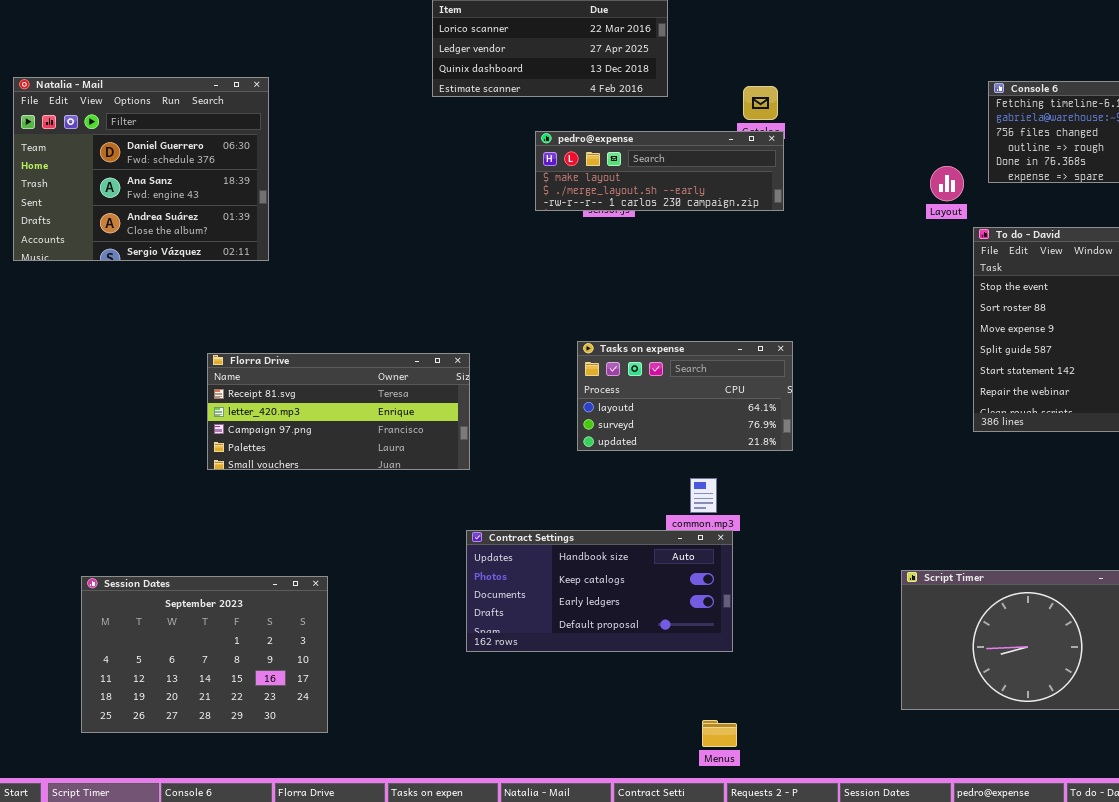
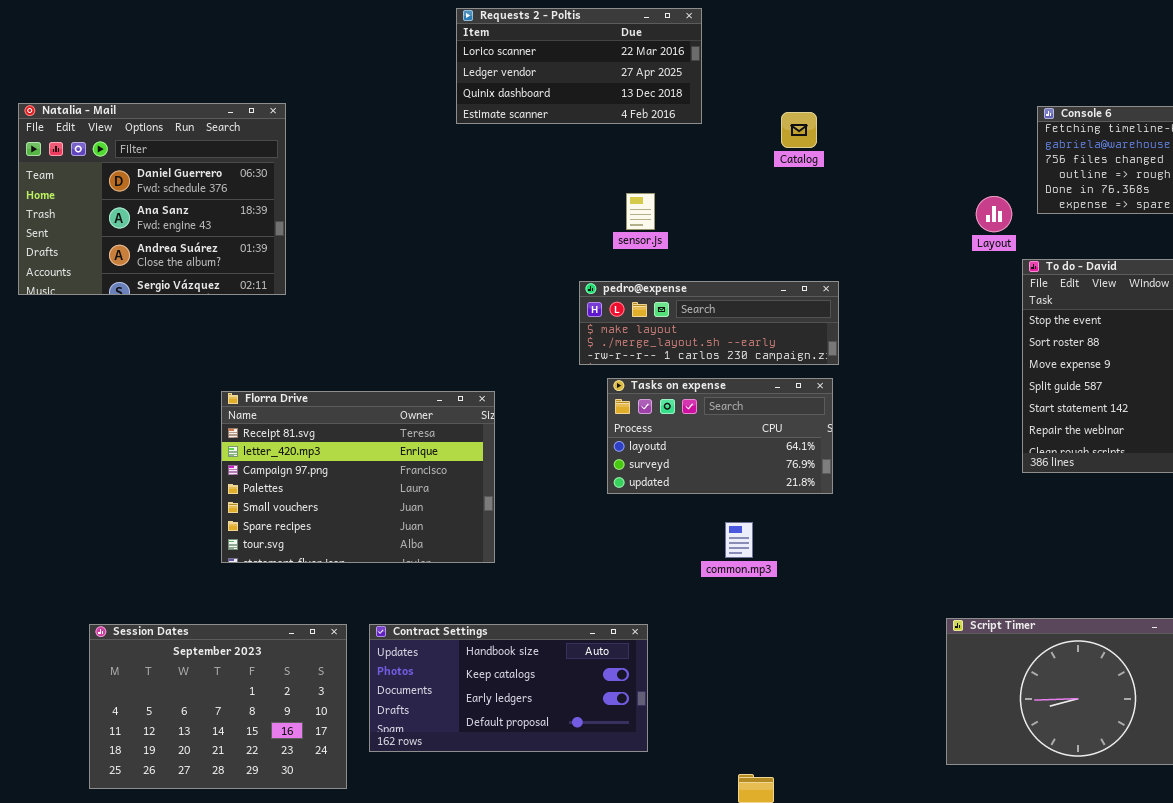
pedro@expense: [535,131,784,211] -> [579,281,839,365], moved
Florra Drive: [207,353,470,470] -> [221,391,495,563], resized
Contract Settings: [466,530,733,652] -> [369,624,648,752], moved

